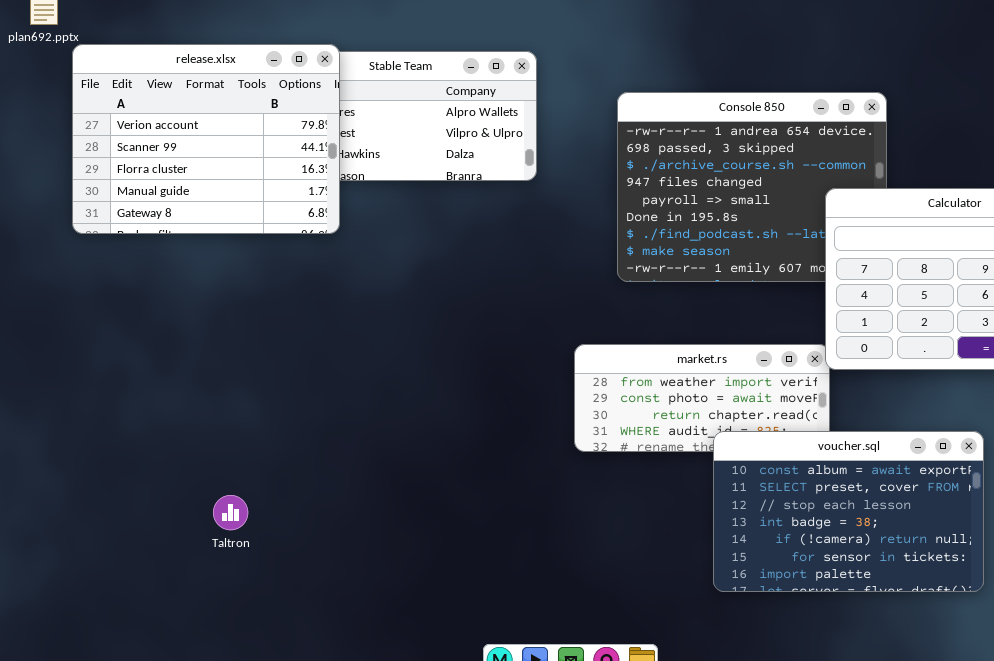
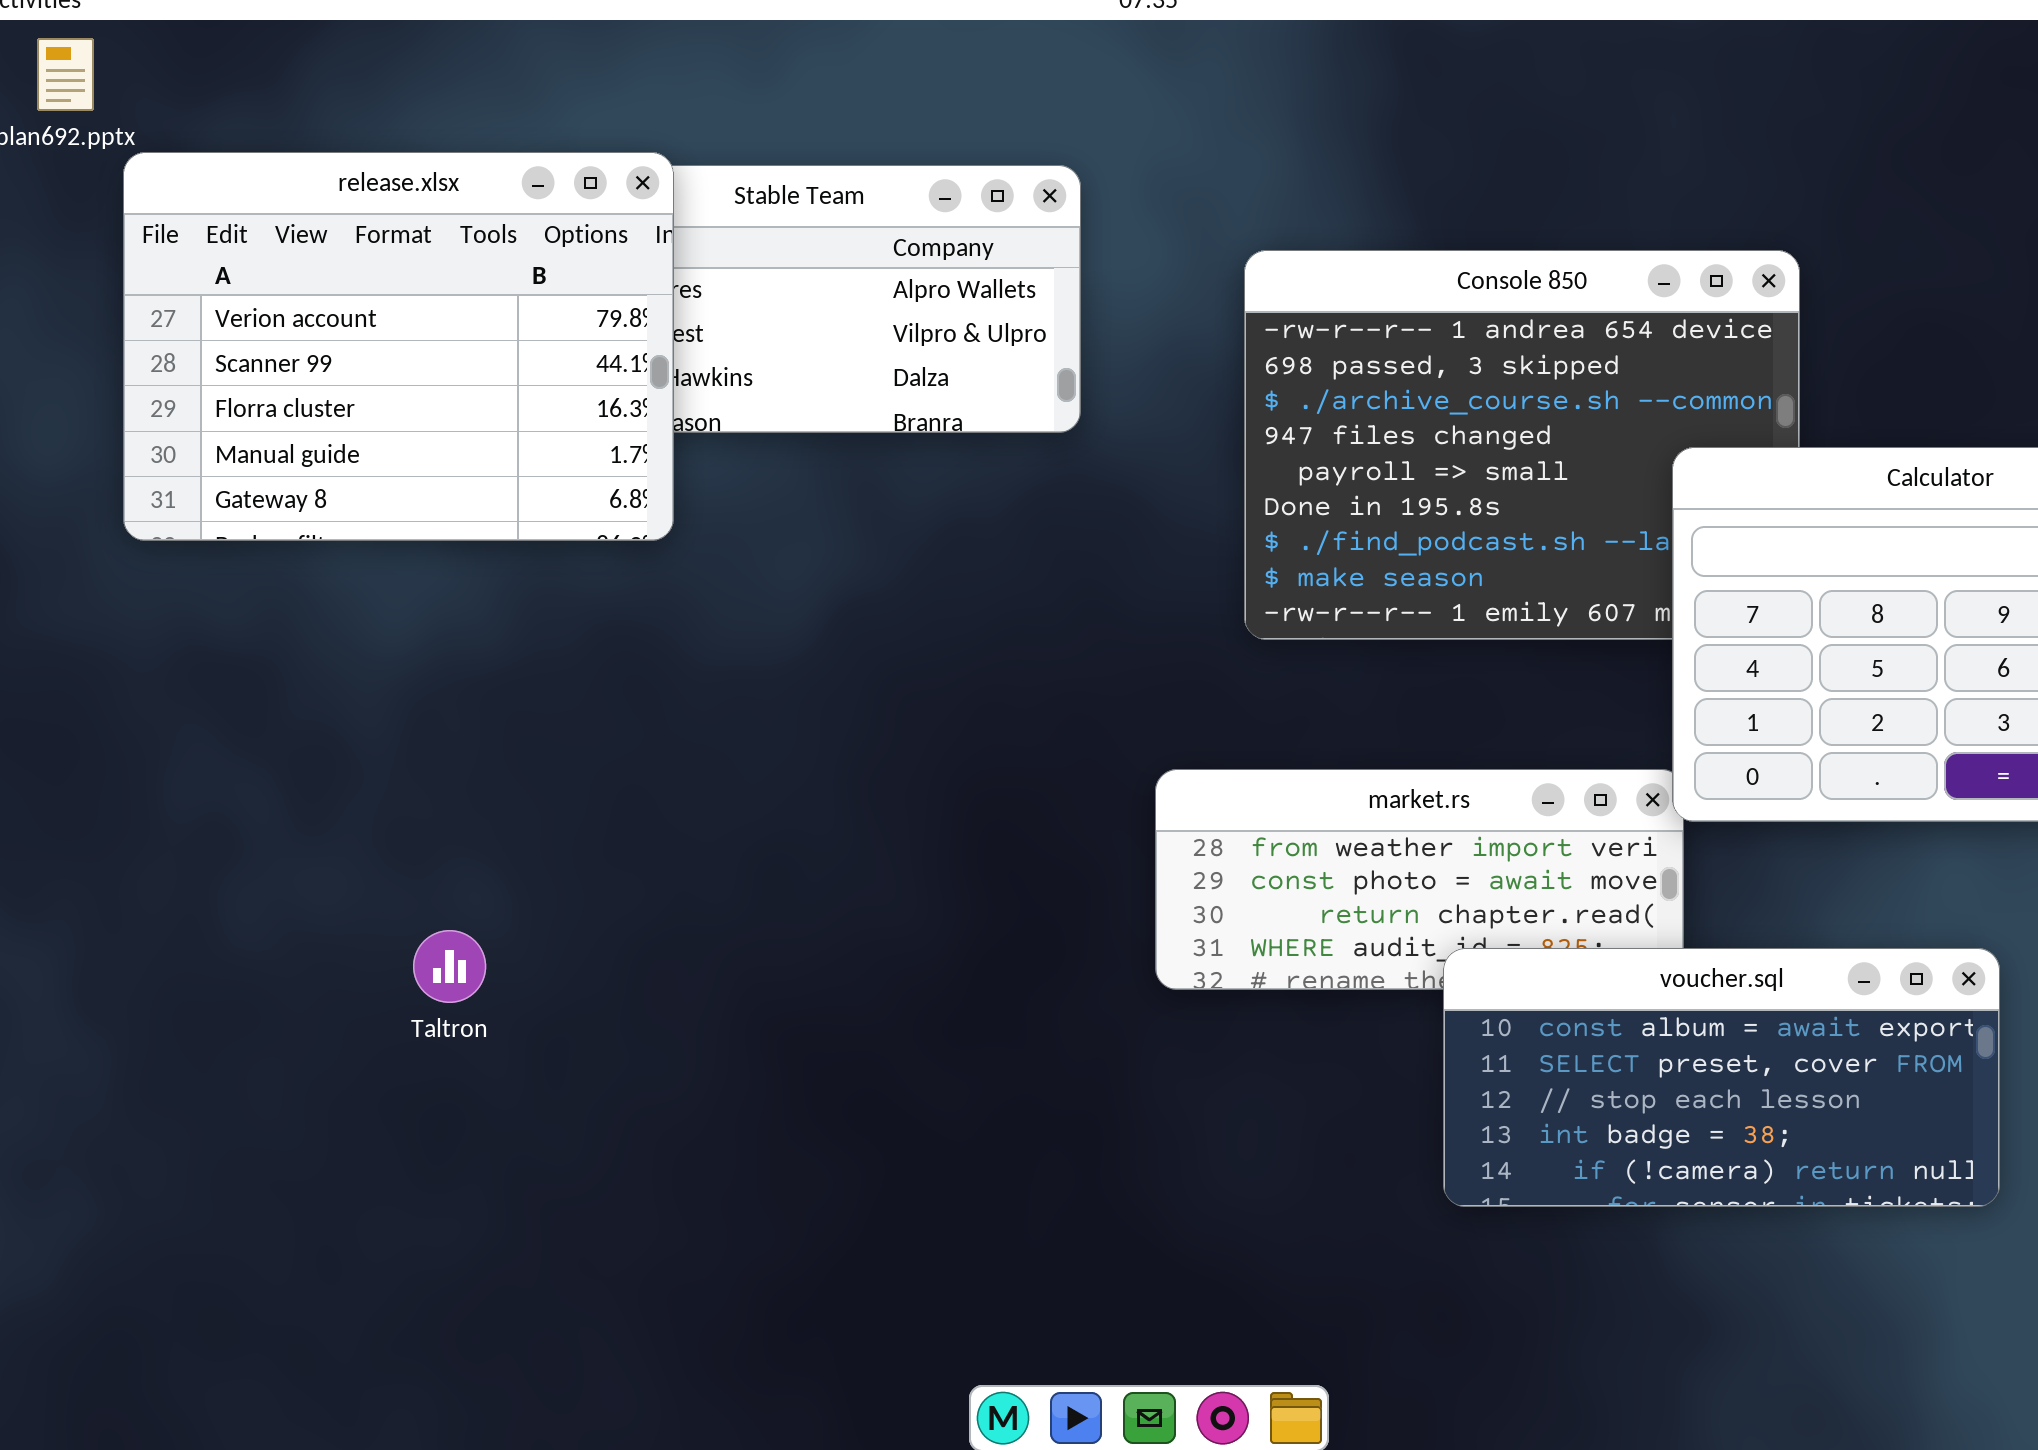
voucher.sql: [713,431,984,592] -> [1443,948,2000,1207], resized
Taltron: [213,495,248,530] -> [413,930,486,1003], moved

